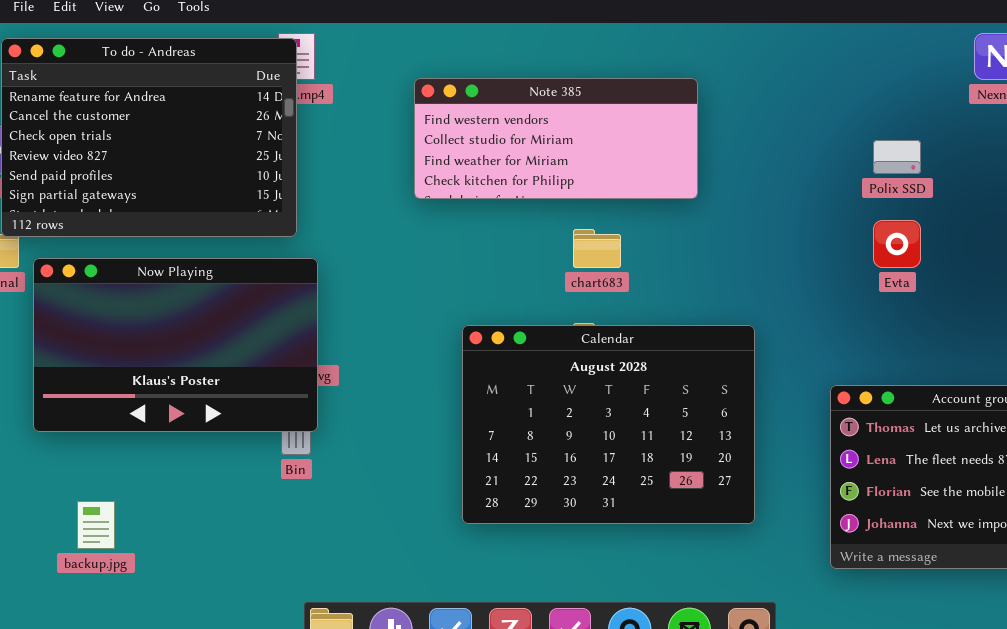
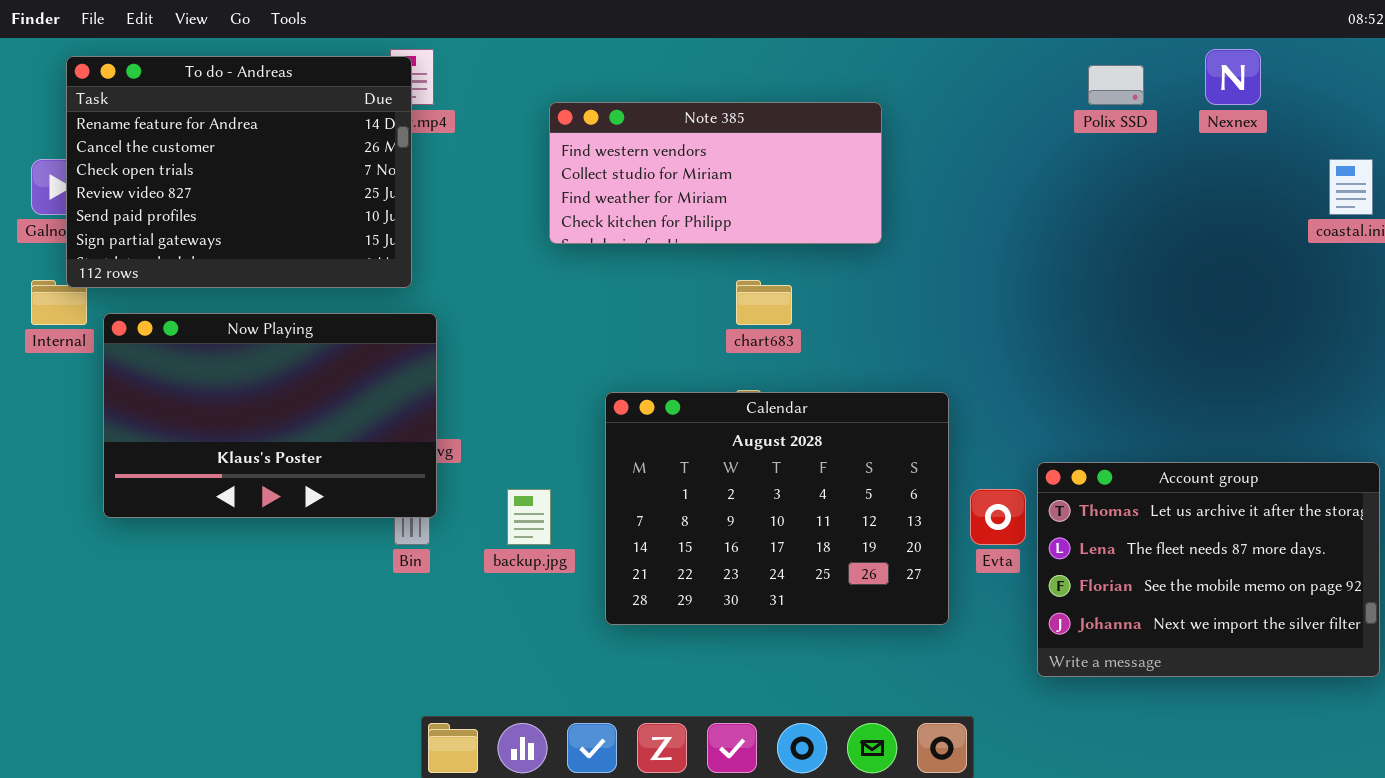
Polix SSD: [873,140,921,174] -> [1088,65,1144,105], moved
Evta: [873,220,921,268] -> [970,489,1026,545], moved
backup.jpg: [77,501,115,549] -> [507,489,551,545], moved

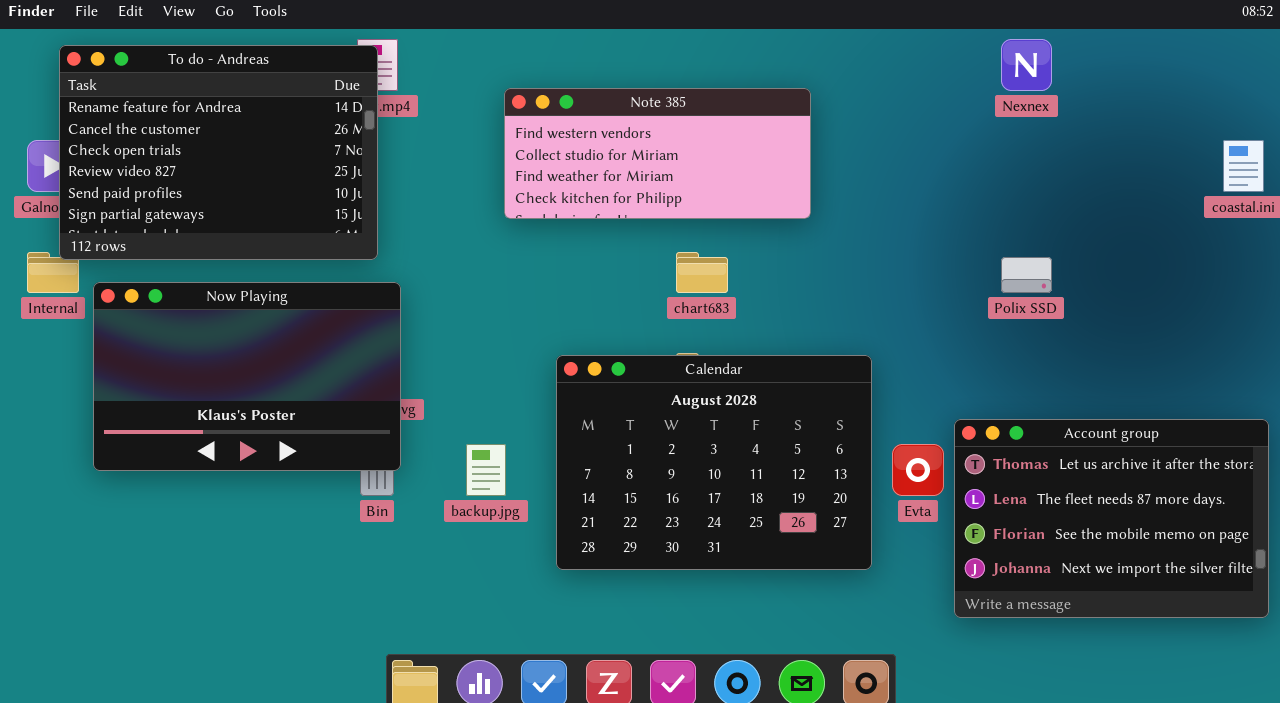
Nexnex: [1205,49,1261,105] -> [1001,39,1052,91], moved
Polix SSD: [1088,65,1144,105] -> [1001,257,1052,293], moved

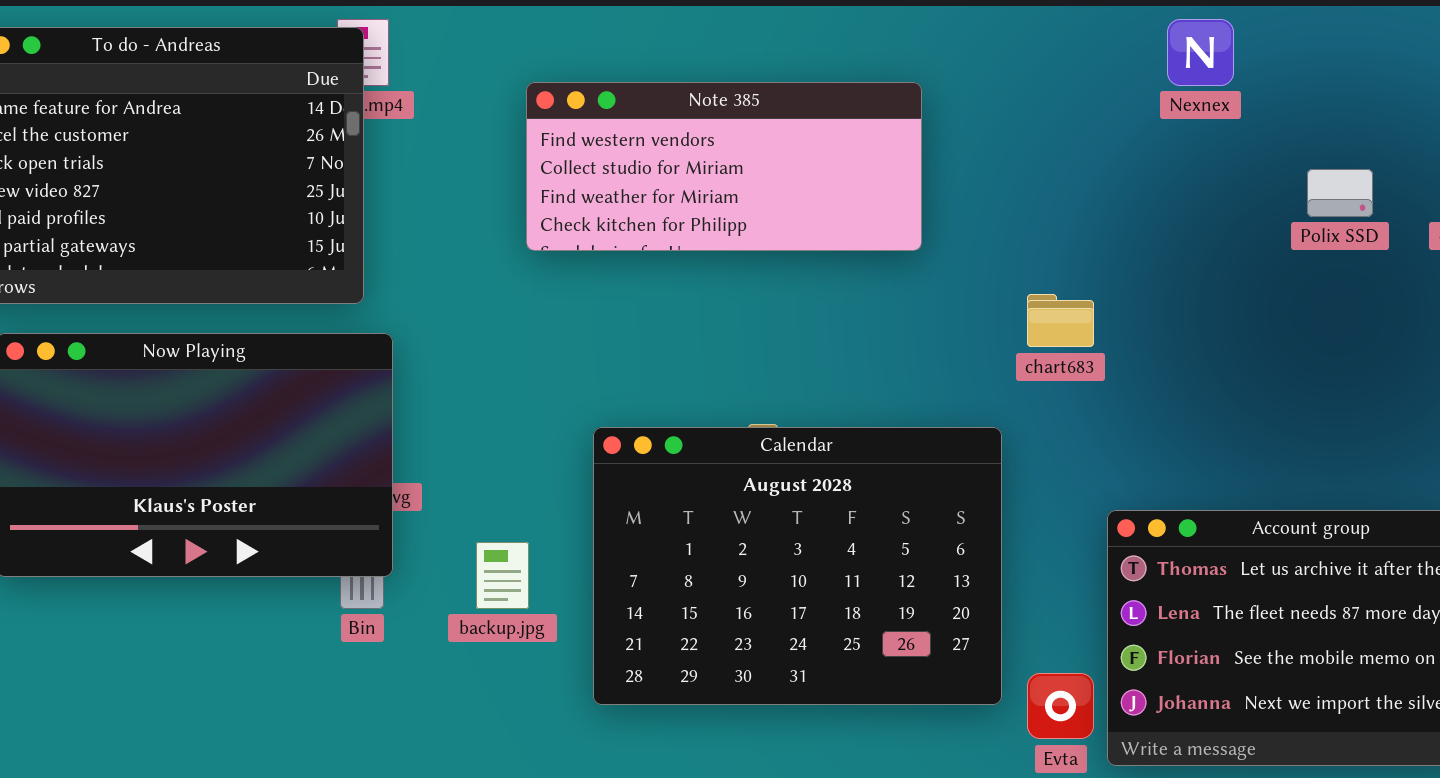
chart683: [676,252,728,293] -> [1027,294,1094,347], moved
Polix SSD: [1001,257,1052,293] -> [1307,169,1373,217], moved
Evta: [892,444,944,496] -> [1027,673,1094,739], moved

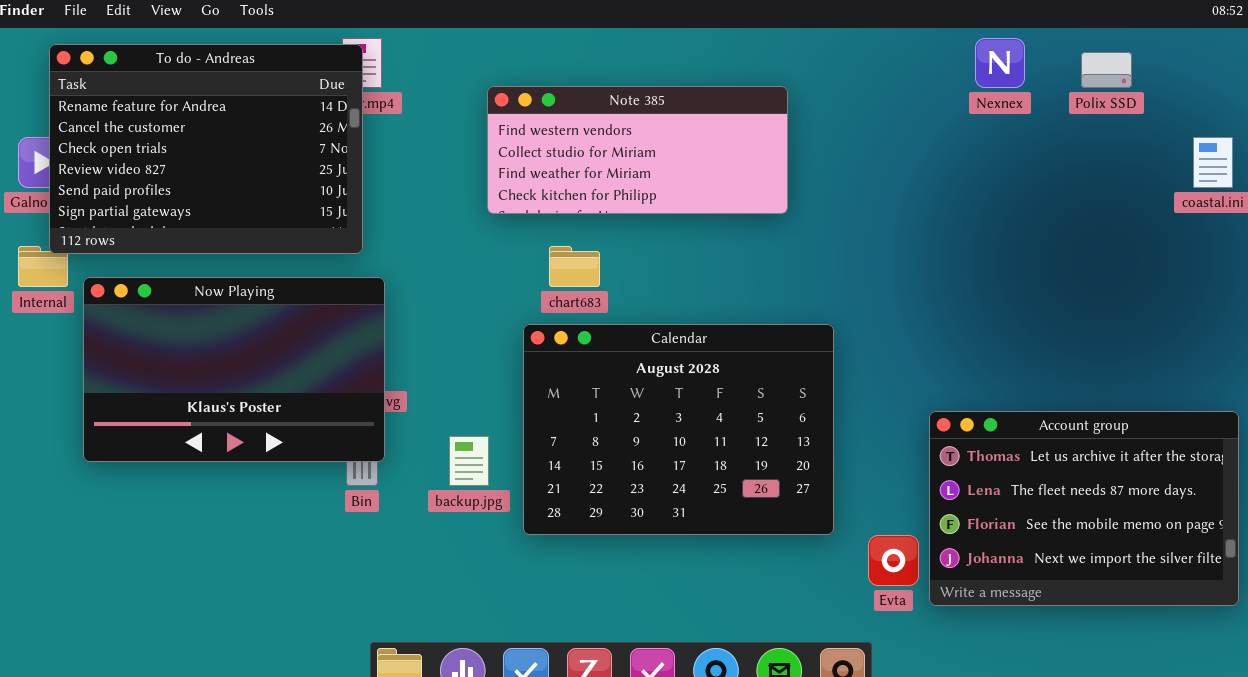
Polix SSD: [1307,169,1373,217] -> [1081,52,1132,88], moved
chart683: [1027,294,1094,347] -> [549,246,600,287], moved
Calendar: [593,427,1002,705] -> [523,324,834,535], moved

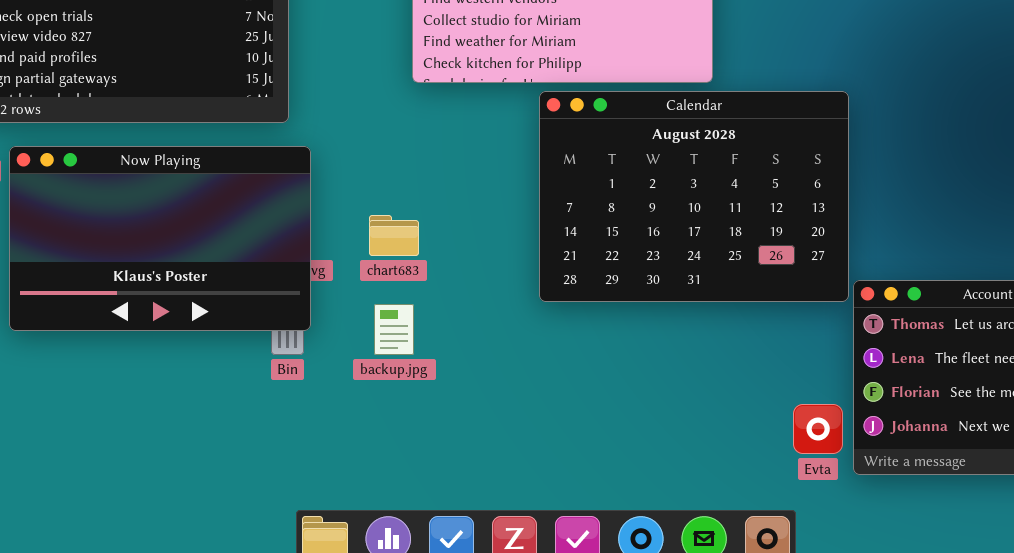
chart683: [549,246,600,287] -> [369,215,419,256], moved
Calendar: [523,324,834,535] -> [539,91,849,302], moved

